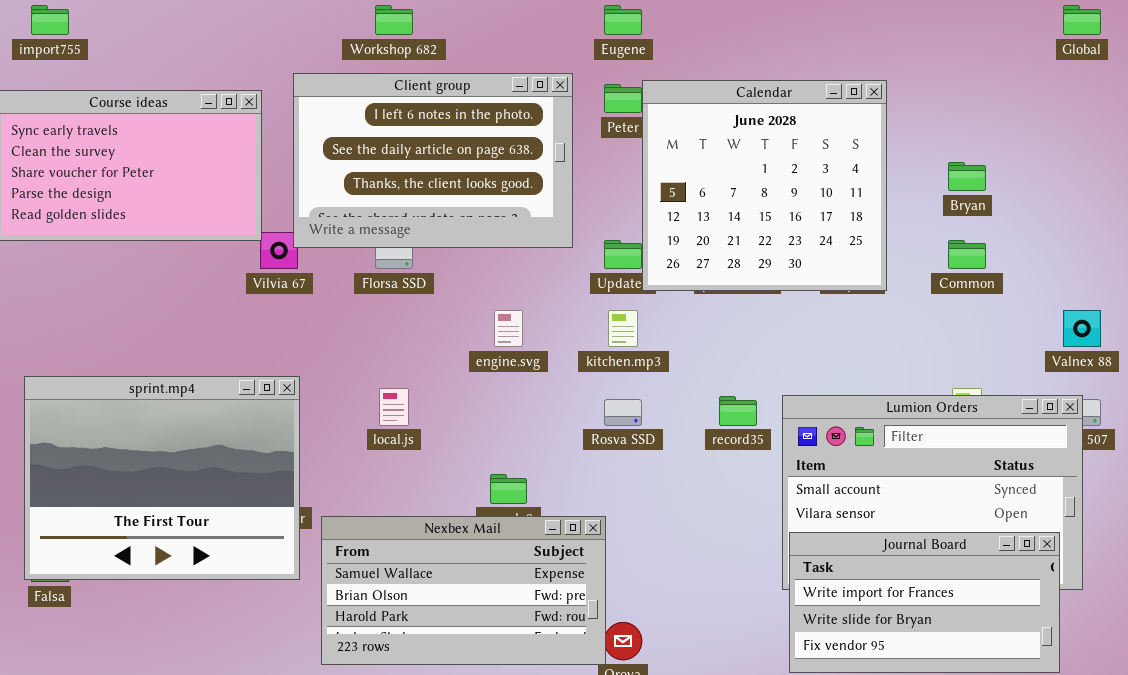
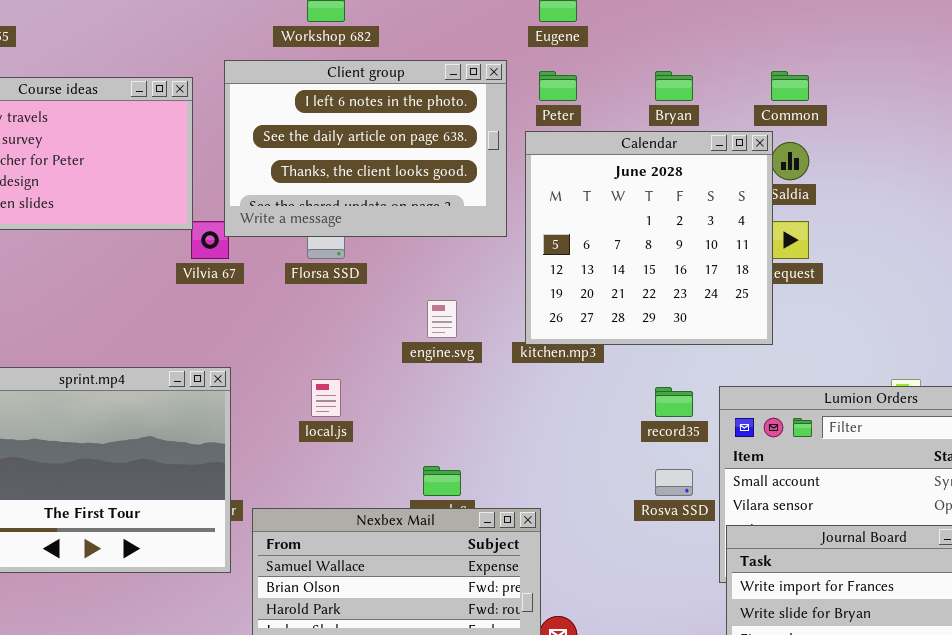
Calendar: [642,80,887,291] -> [525,131,773,345], moved
Bryan: [948,162,986,191] -> [655,71,693,101], moved
Common: [948,240,986,269] -> [771,71,809,101], moved
Rosva SSD: [604,399,642,426] -> [655,469,693,496], moved

